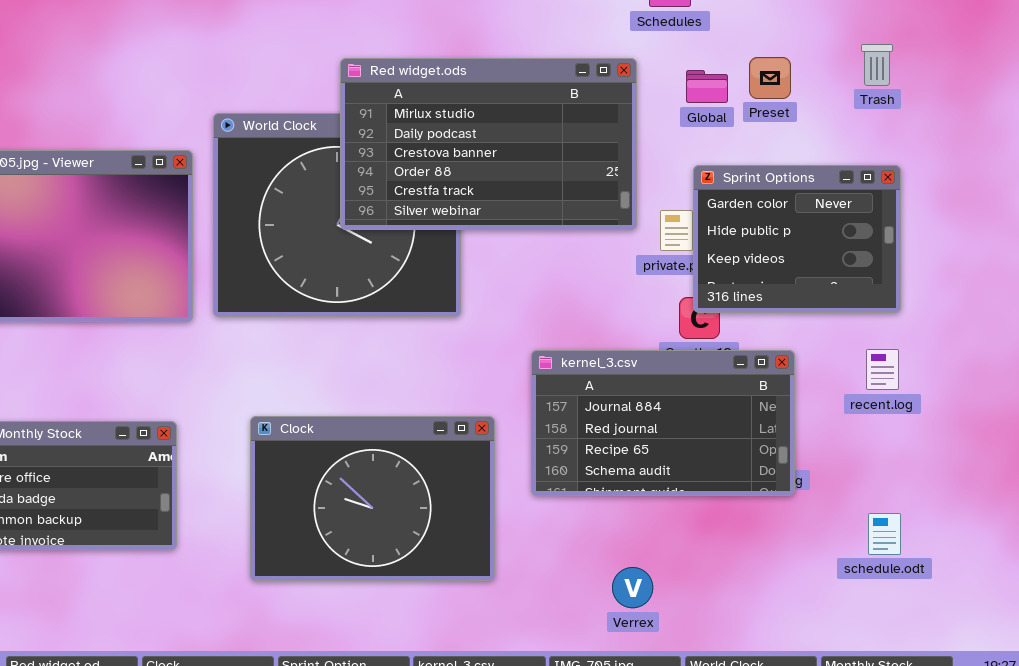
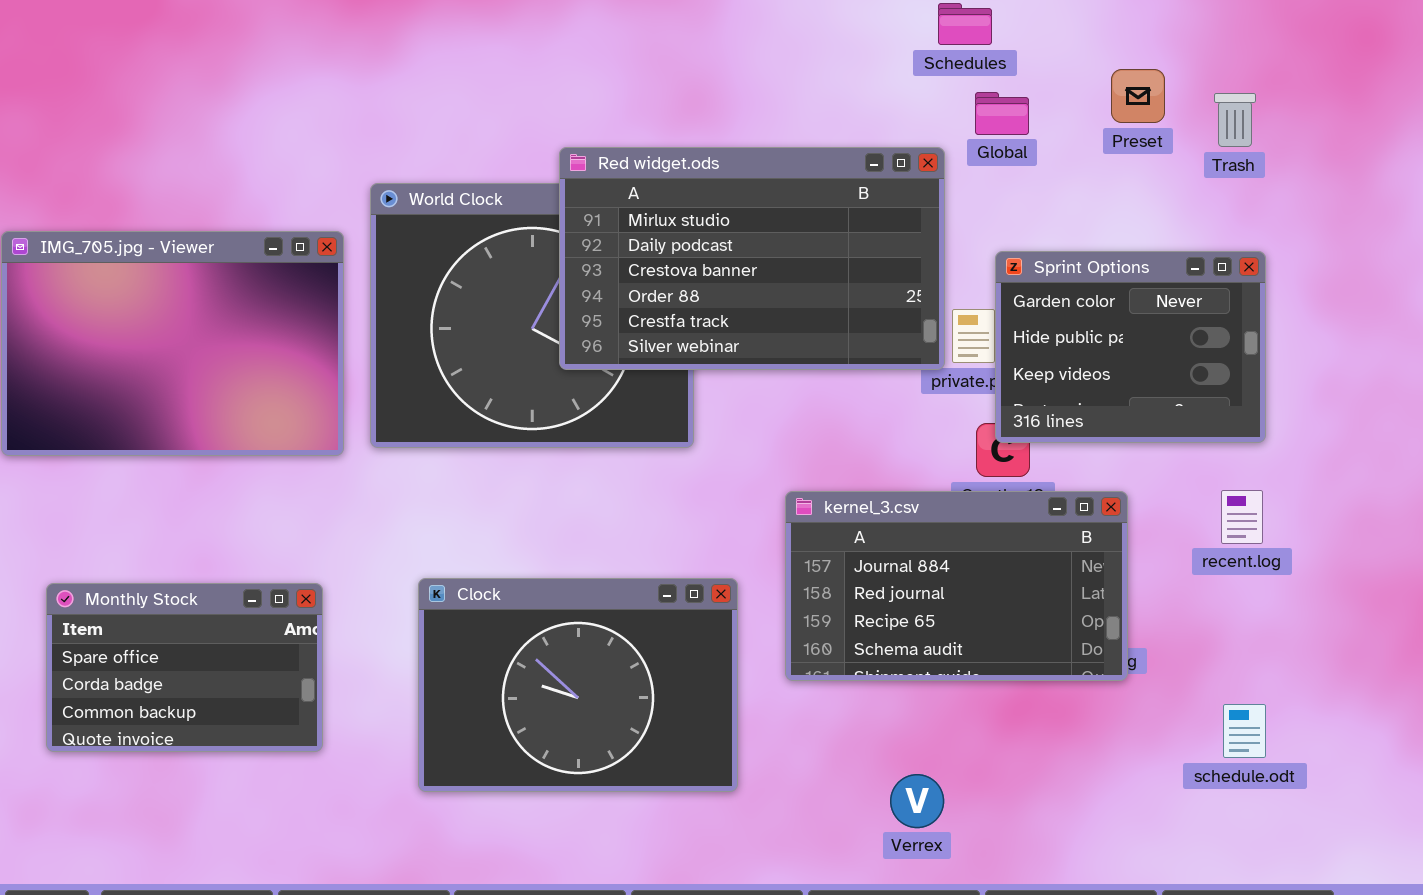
Preset: [749,57,791,99] -> [1111,69,1165,123], moved
Red widget.ods: [340,58,637,230] -> [559,147,945,370], moved
Global: [686,70,728,103] -> [975,92,1029,135], moved

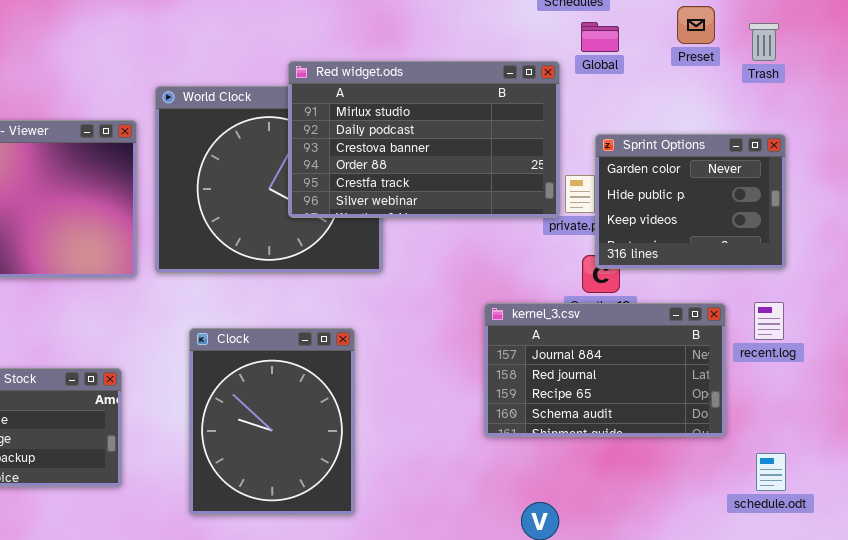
kernel_3.csv: [785,491,1128,681] -> [484,303,726,437], moved
Clock: [418,578,738,792] -> [189,328,355,515], resized

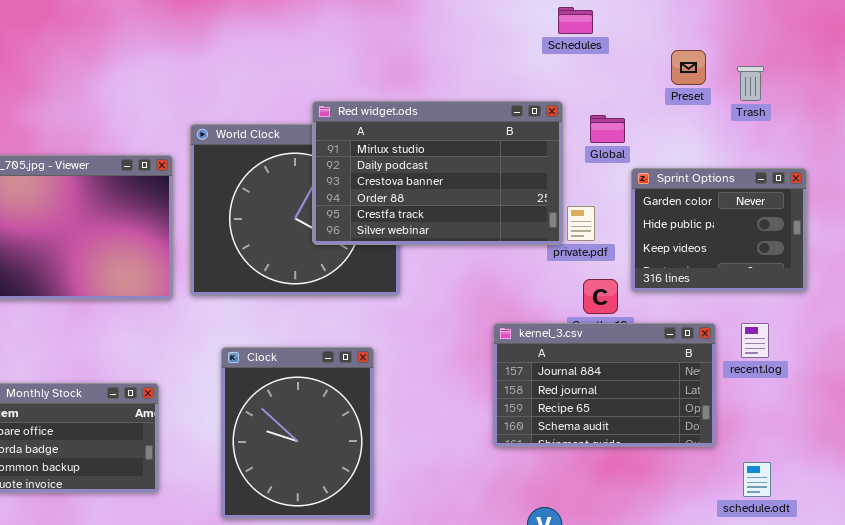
Global: [581,22,619,52] -> [590,115,625,143], moved
Sprint Options: [595,134,786,269] -> [631,168,807,292], moved

